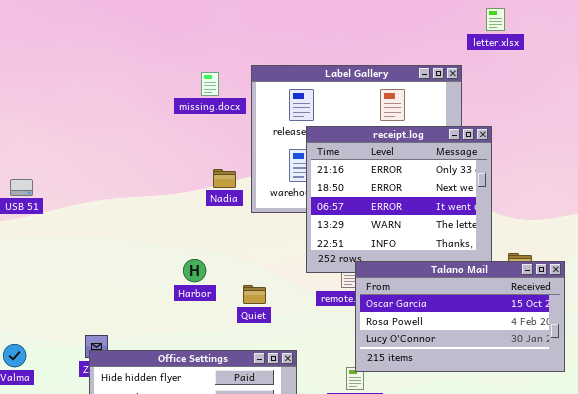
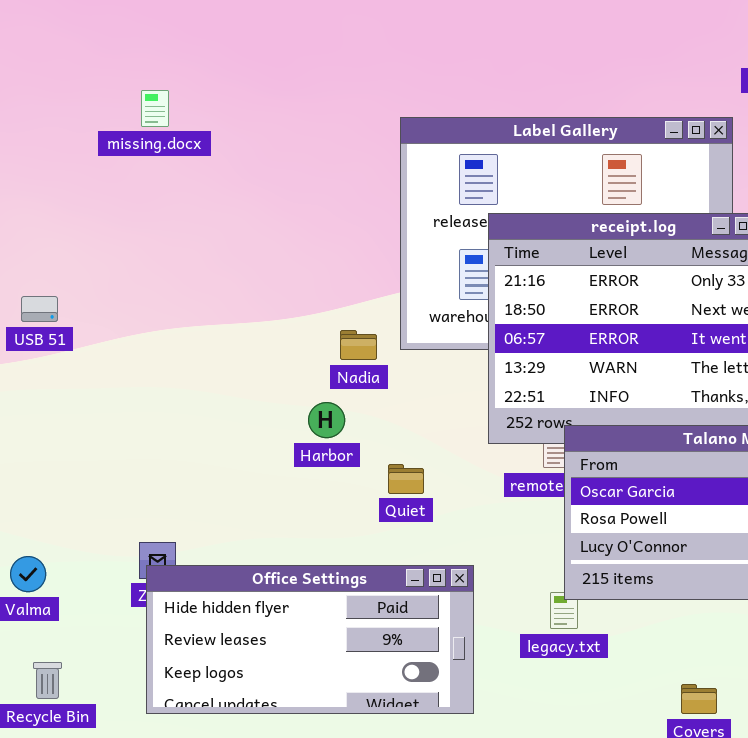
missing.docx: [201,72,219,96] -> [141,90,169,127], moved
Nadia: [213,169,236,188] -> [340,330,377,360], moved
Harbor: [183,259,206,282] -> [308,402,345,438], moved

